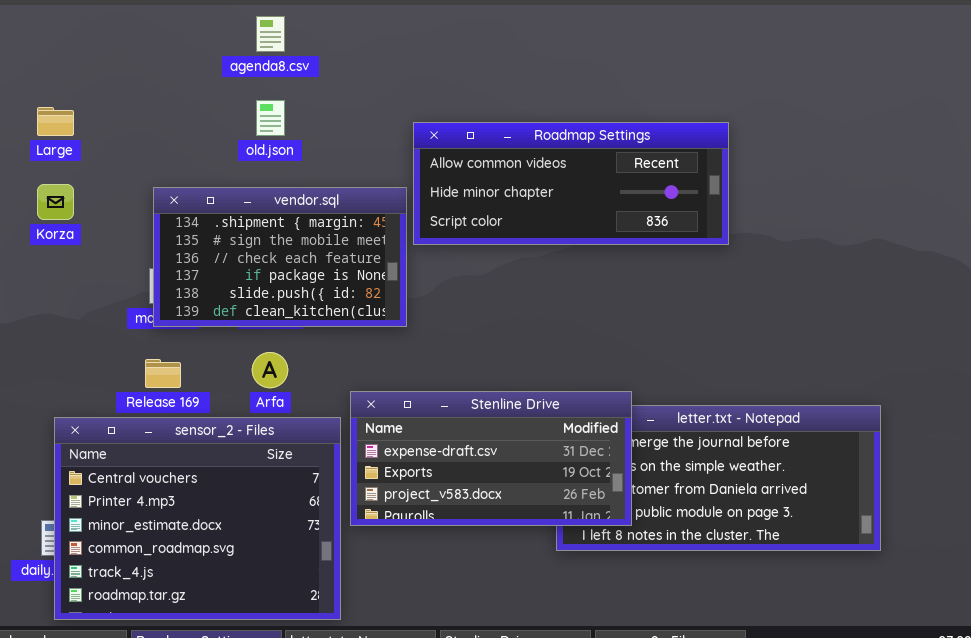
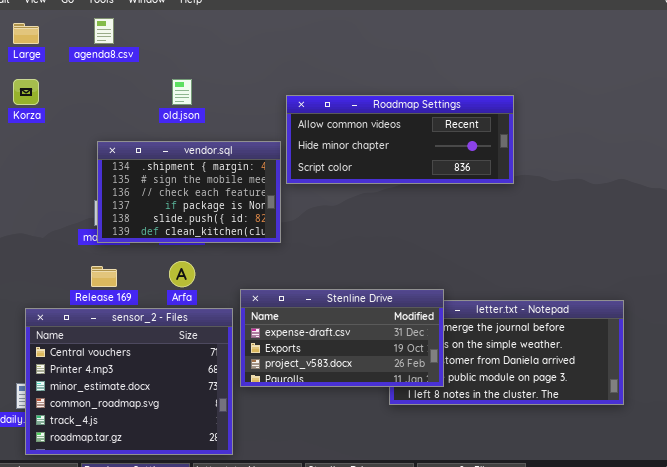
agenda8.csv: [256,16,285,52] -> [94,18,114,44], moved
Large: [37,107,74,136] -> [13,23,39,44], moved
Korza: [37,184,74,220] -> [13,79,39,105], moved

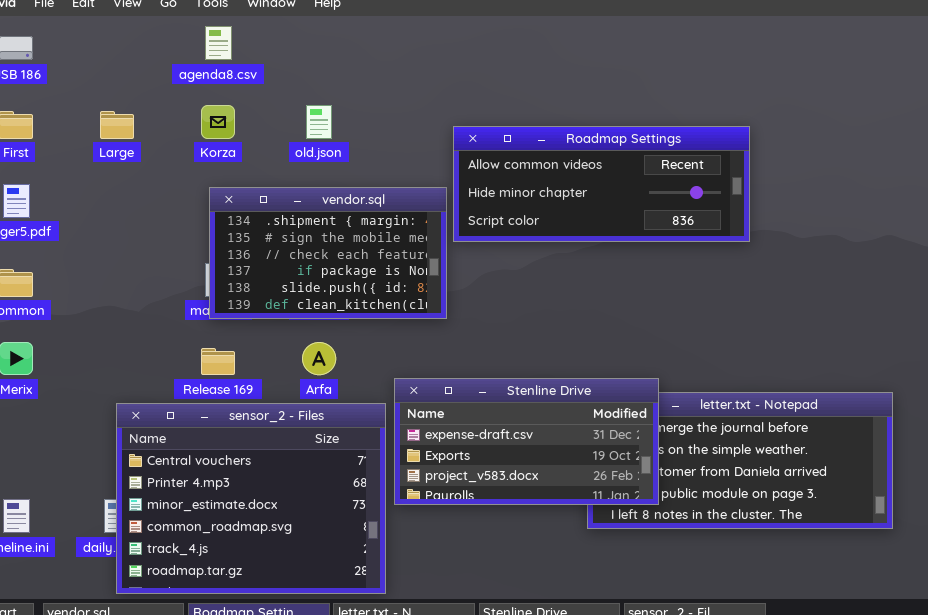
Large: [13,23,39,44] -> [100,111,134,139], moved
Korza: [13,79,39,105] -> [201,105,235,139], moved

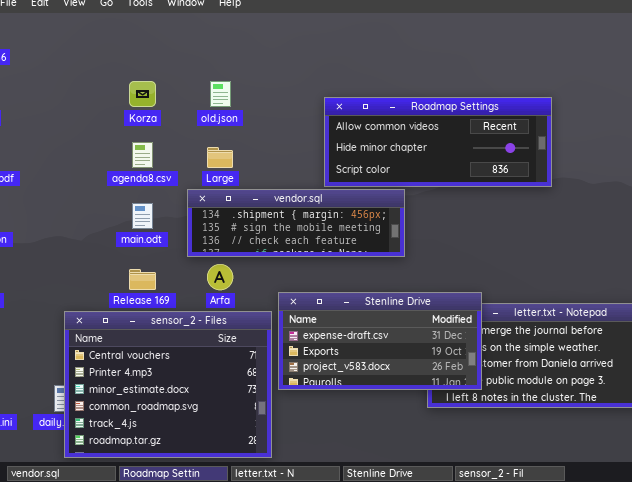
agenda8.csv: [205,26,232,60] -> [132,142,153,168], moved
Large: [100,111,134,139] -> [207,147,233,168], moved
vendor.sql: [209,187,447,319] -> [187,189,405,257], moved, resized

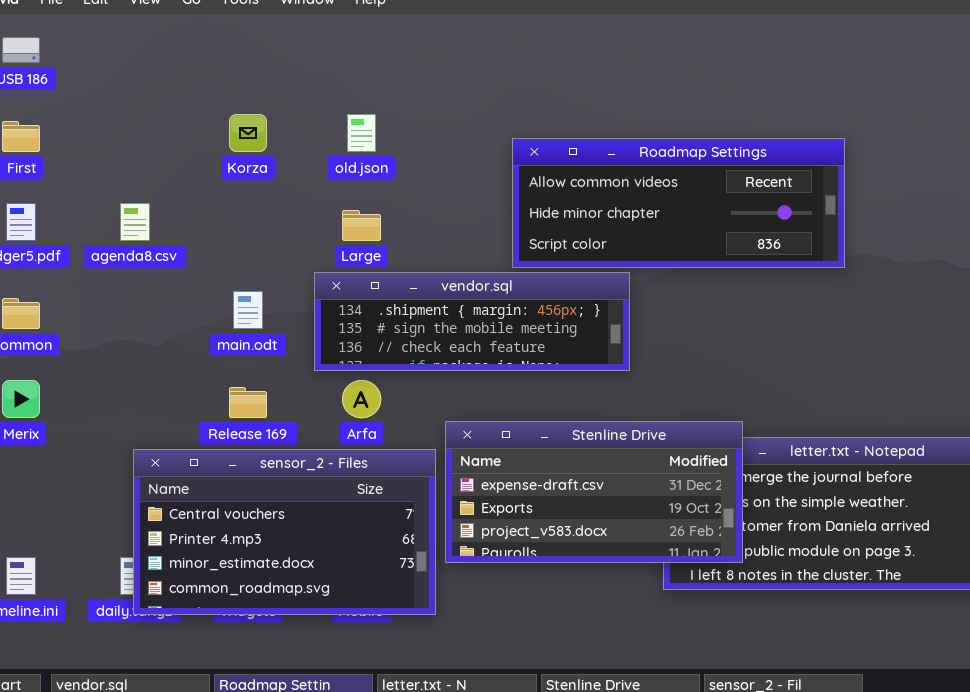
agenda8.csv: [132,142,153,168] -> [120,203,150,241], moved
sensor_2 - Files: [64,311,272,458] -> [133,449,436,615], resized

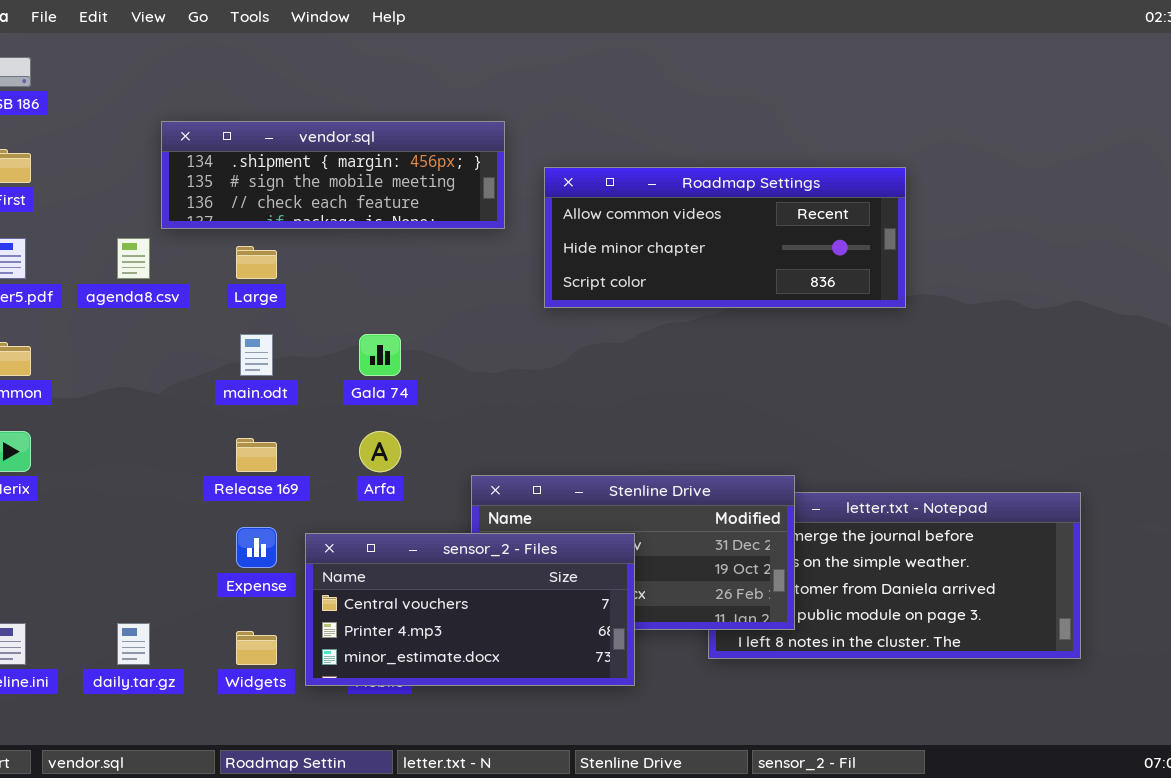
Large: [342,210,381,241] -> [236,246,277,279], moved
vendor.sql: [314,272,630,371] -> [161,121,505,229], moved
sensor_2 - Files: [133,449,436,615] -> [305,533,635,686], moved, resized

